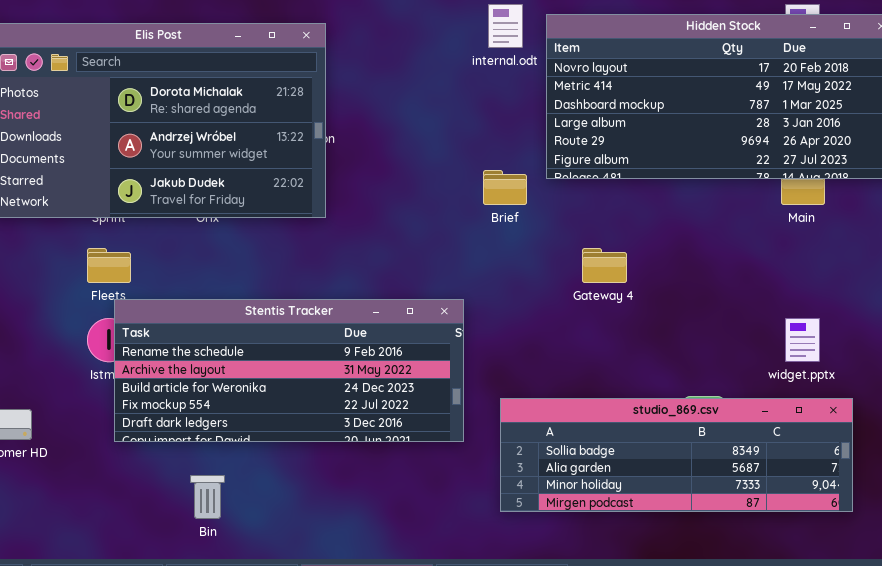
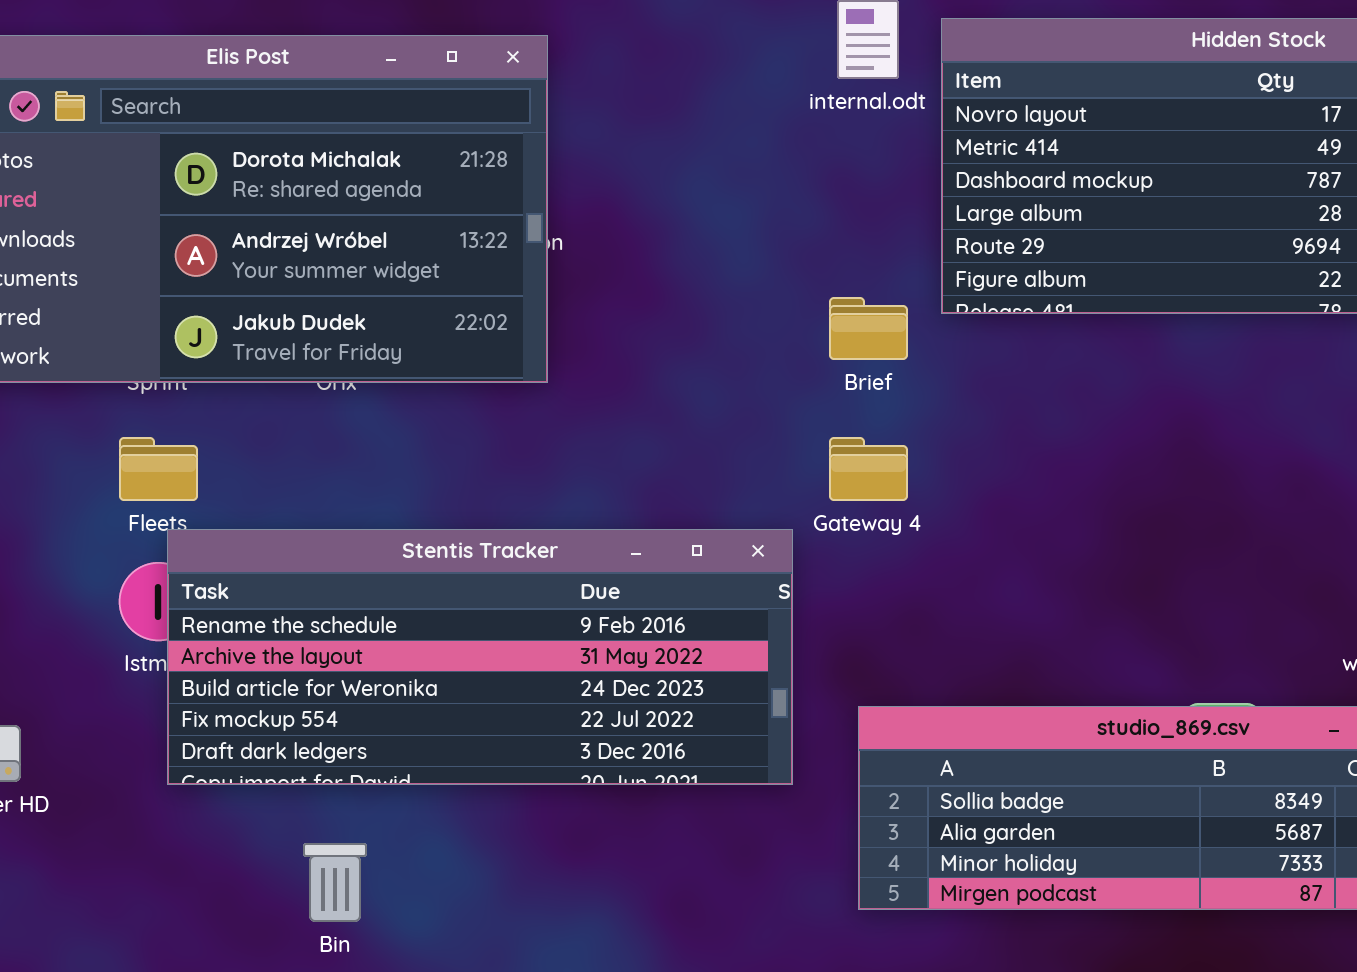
Gateway 4: [582,248,627,283] -> [829,437,908,501], moved

